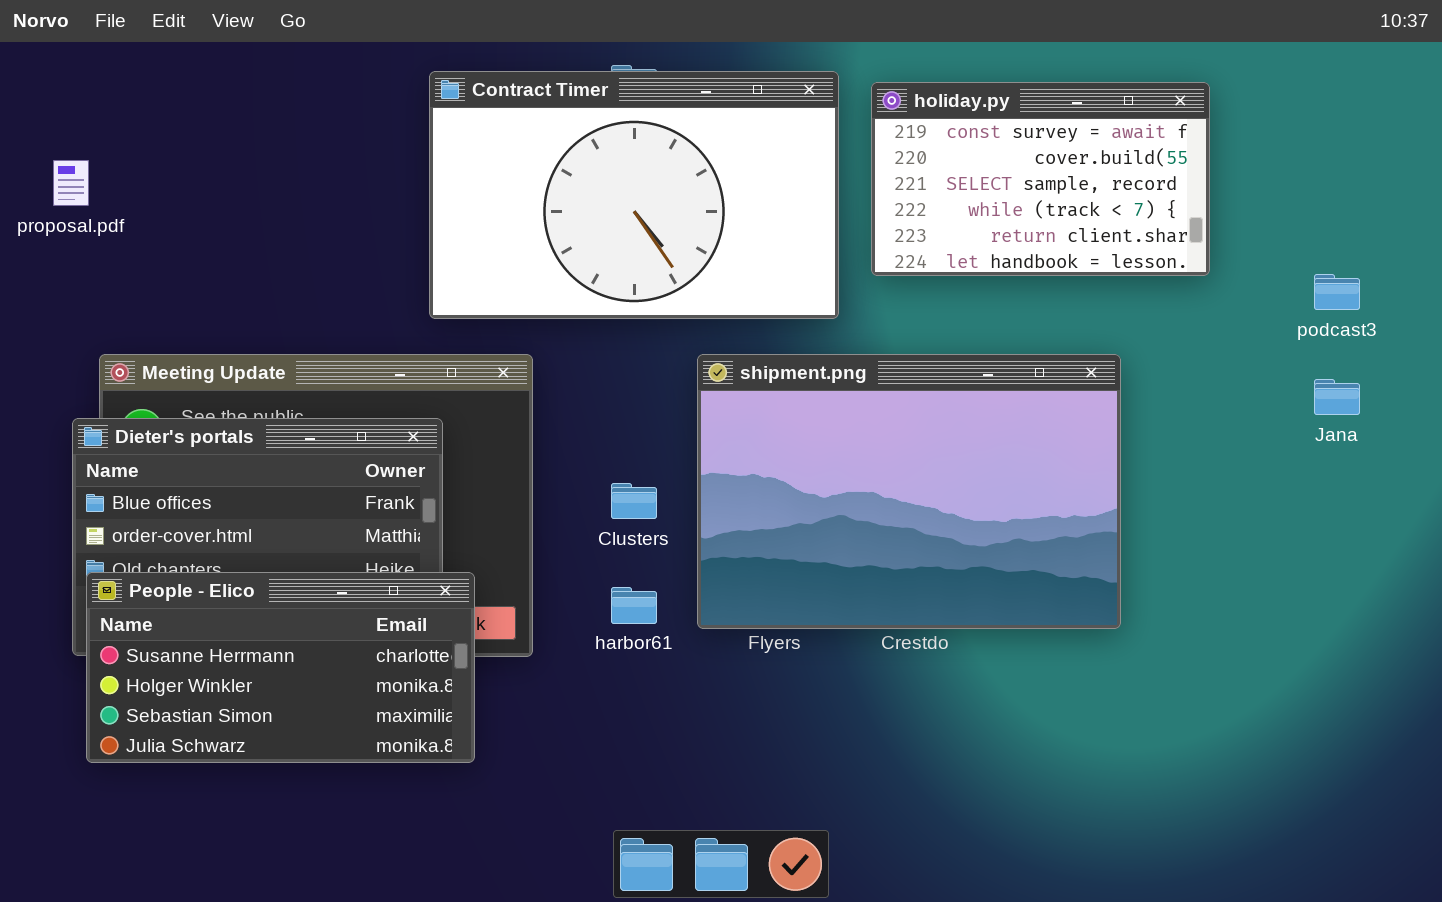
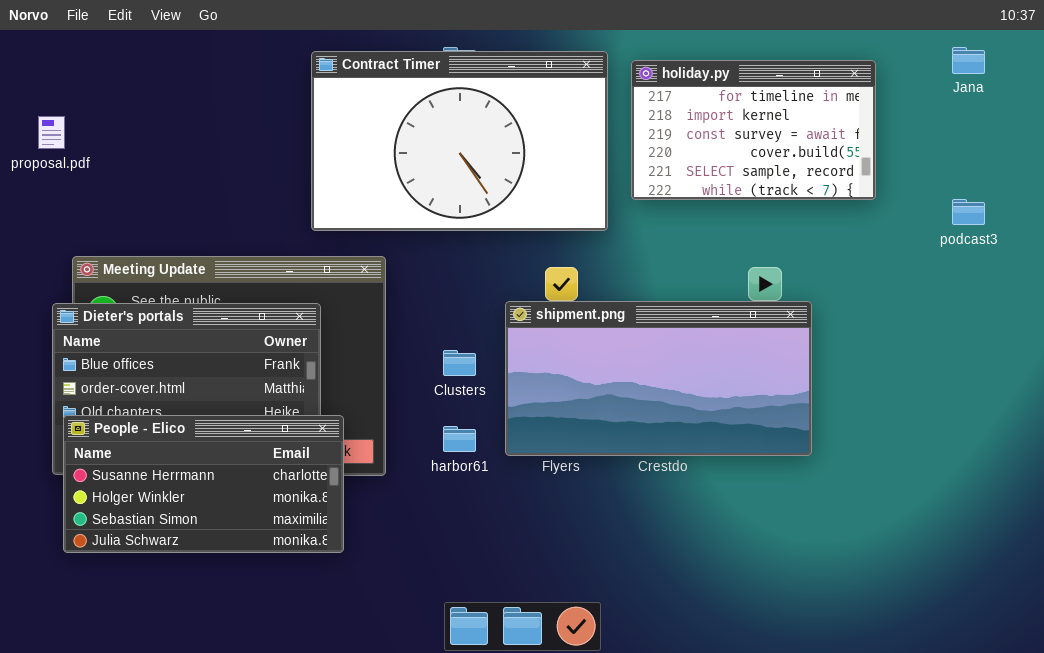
holiday.py: [871,82,1210,276] -> [631,60,876,200], scrolled up 2 rows
shipment.png: [697,354,1121,629] -> [505,301,812,456], resized
Jana: [1314,379,1360,415] -> [952,47,985,74], moved

